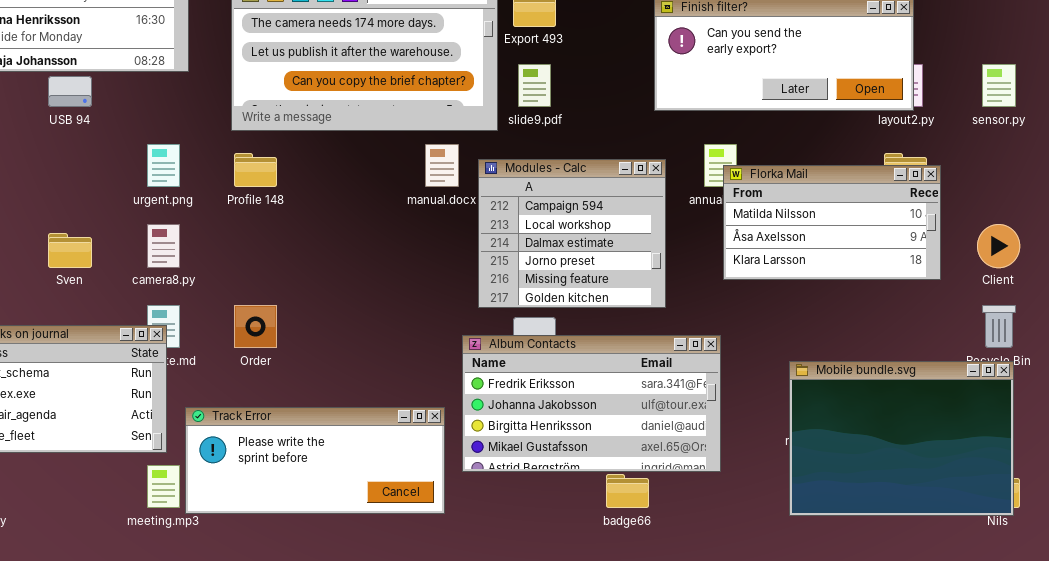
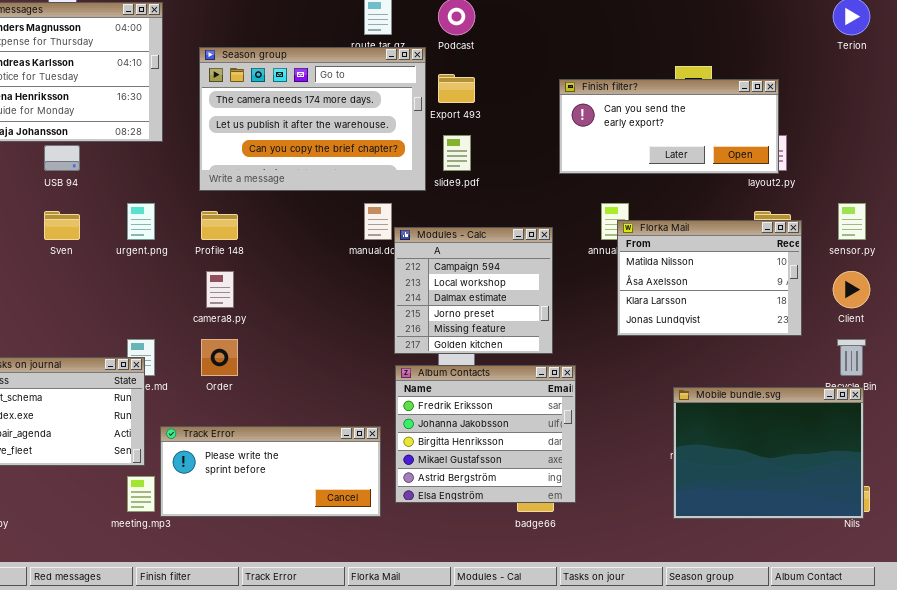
sensor.py: [982,64,1016,107] -> [838,203,866,240], moved
Modules - Calc: [478,159,666,308] -> [394,227,553,354], moved
Florka Mail: [723,165,941,280] -> [617,220,802,336], resized
camera8.py: [147,224,180,268] -> [206,271,234,308], moved
Sven: [48,233,92,268] -> [44,211,80,240], moved
Album Contacts: [462,335,721,472] -> [395,365,576,503], resized

